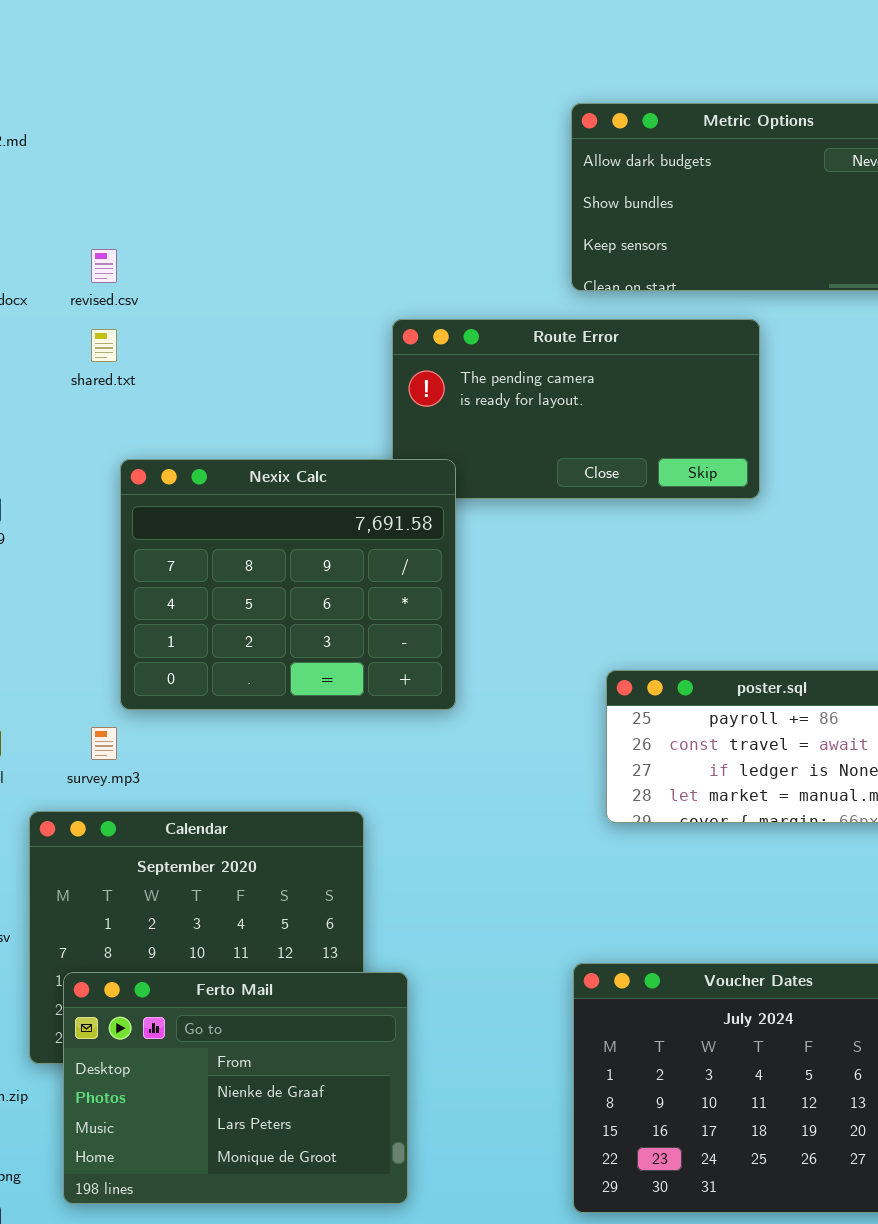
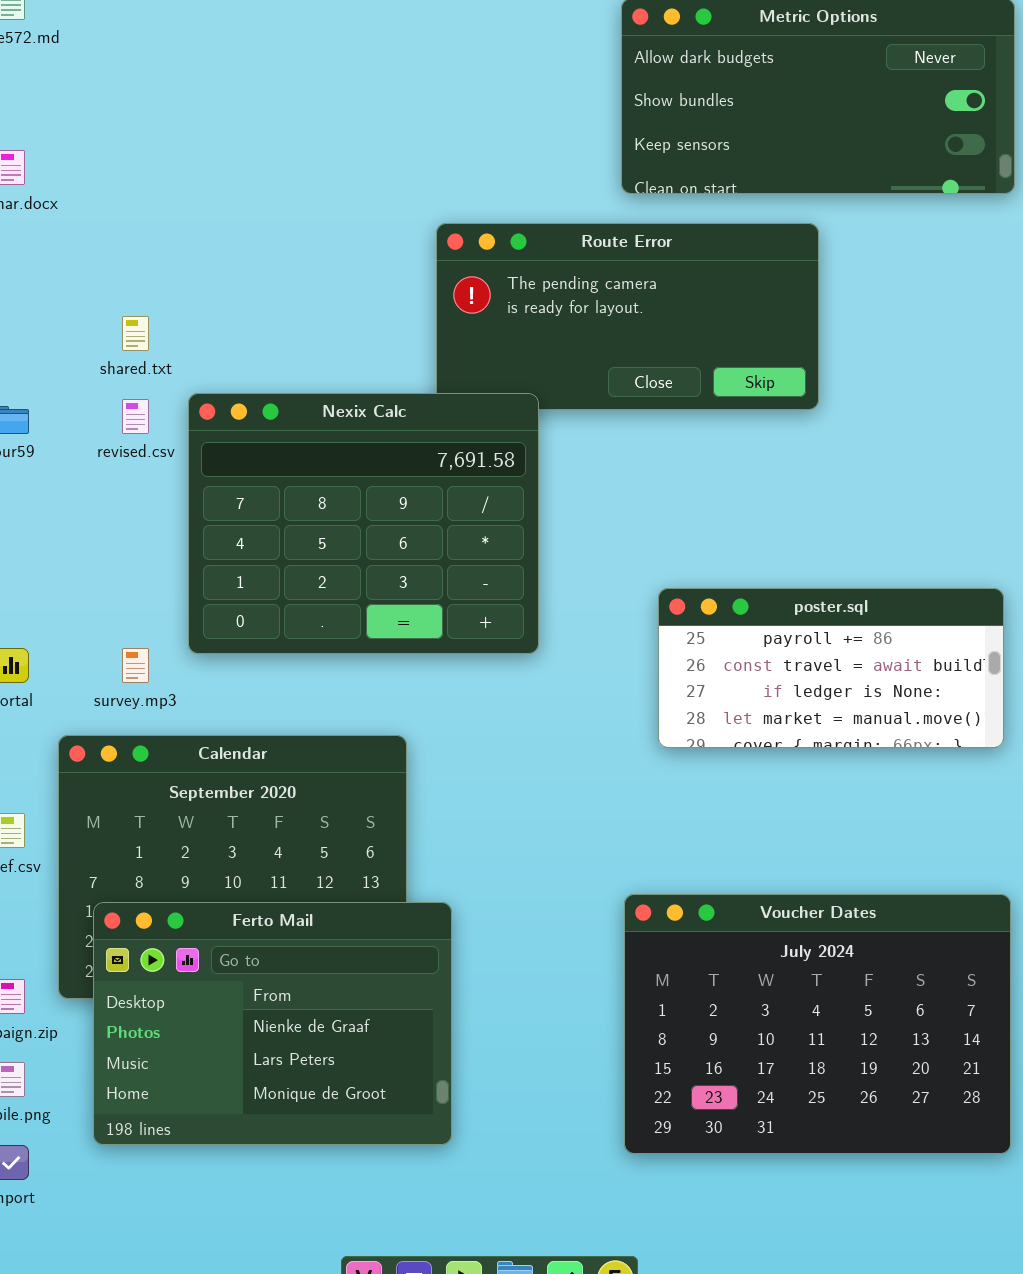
revised.csv: [91,249,117,283] -> [122,399,149,434], moved
shared.txt: [91,329,117,362] -> [122,316,149,351], moved
Nexix Calc: [120,459,456,710] -> [188,393,539,654], moved

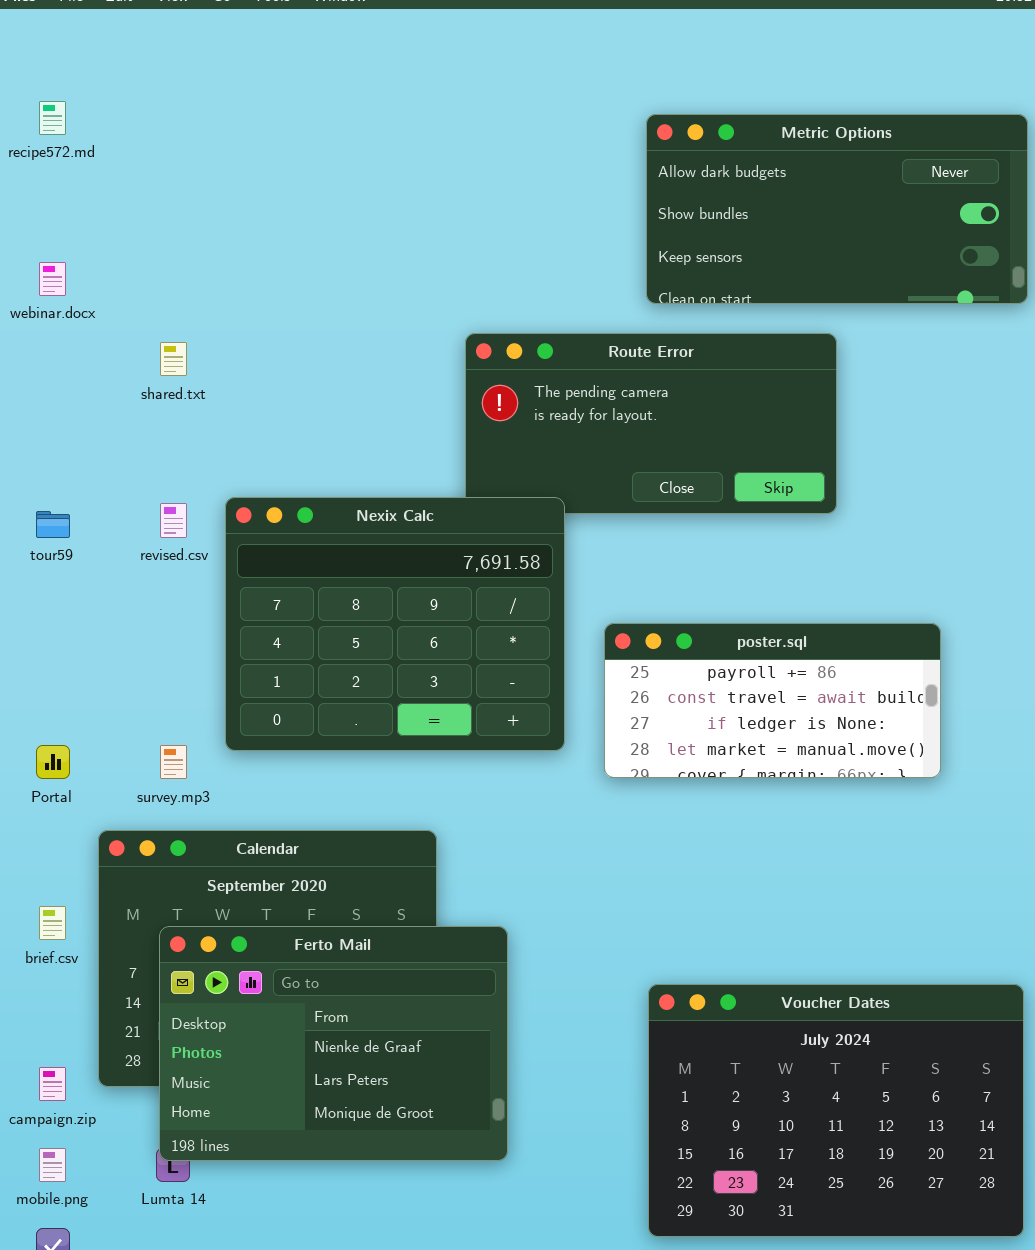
shared.txt: [122,316,149,351] -> [160,342,187,376], moved
poster.sql: [658,588,1004,748] -> [604,623,941,778], moved
Ferto Mail: [93,902,452,1145] -> [159,926,508,1161], moved

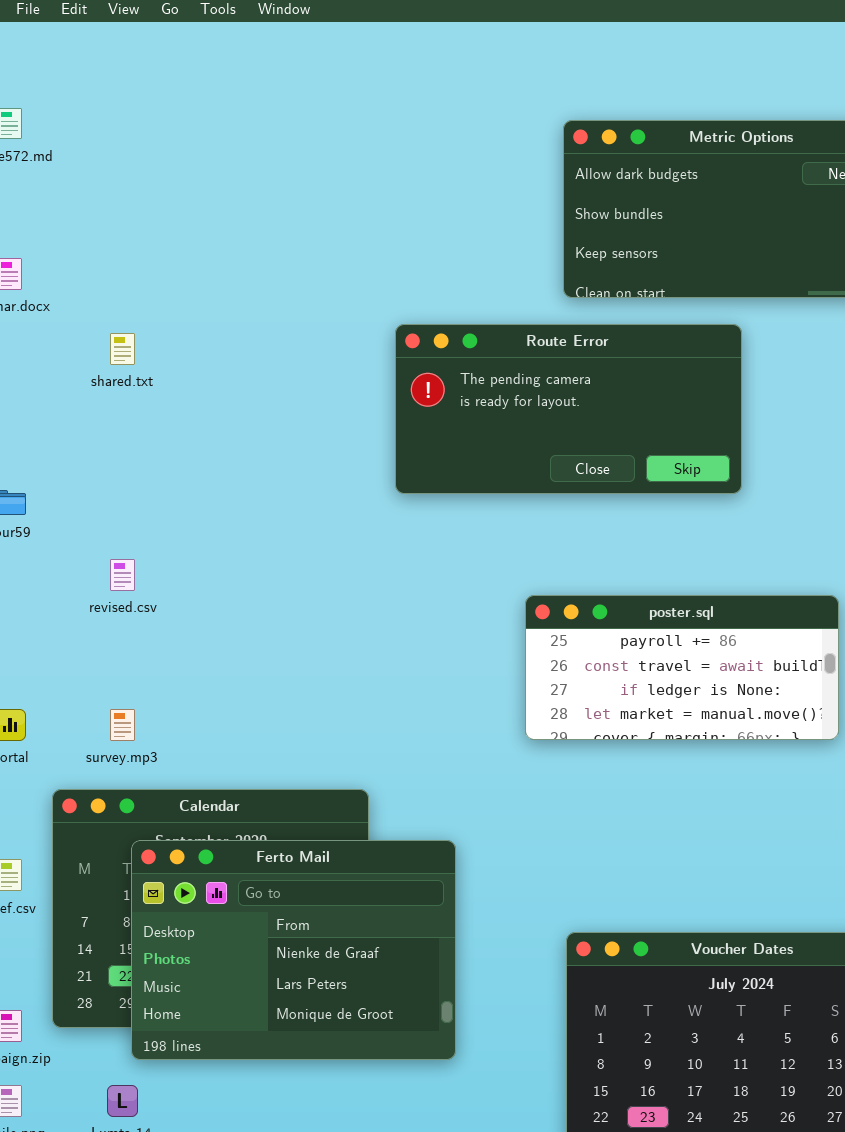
Nexix Calc: [225,497,565,751] -> none, closed
revised.csv: [160,503,187,538] -> [110,559,135,591], moved
Ferto Mail: [159,926,508,1161] -> [131,840,456,1060], moved

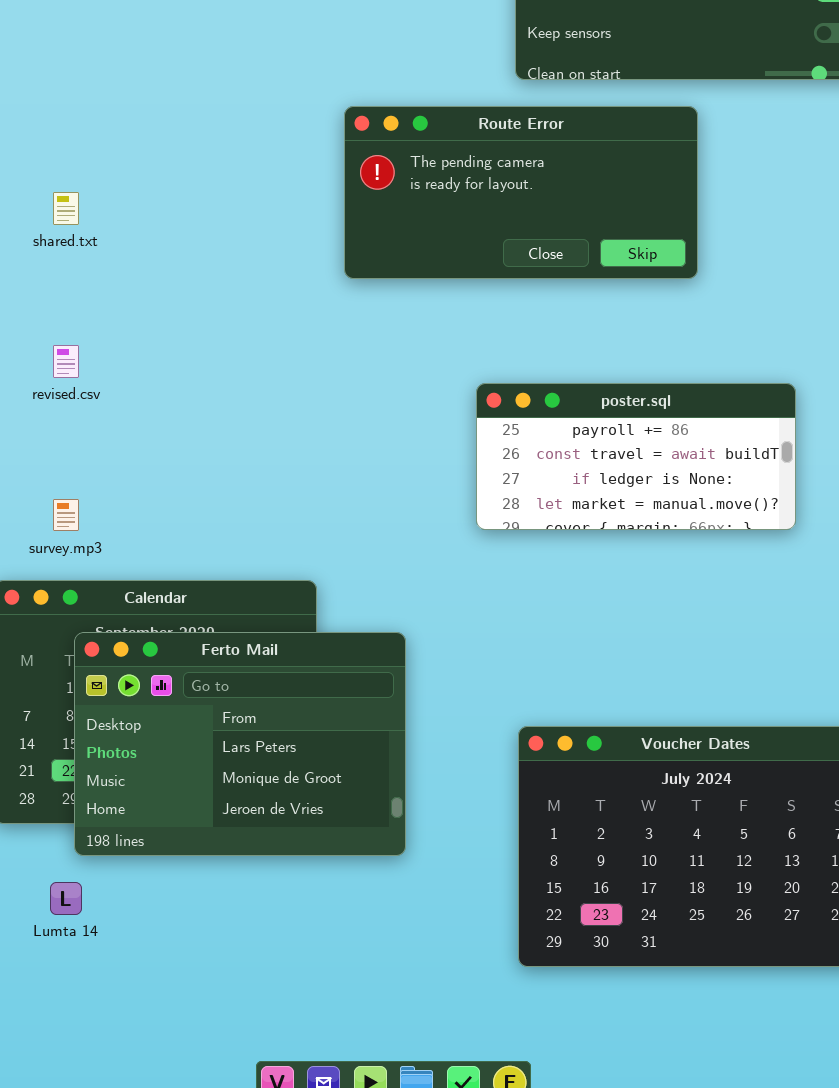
shared.txt: [110,333,135,365] -> [53,192,79,225], moved
Ferto Mail: [131,840,456,1060] -> [74,632,406,856], scrolled down 1 row

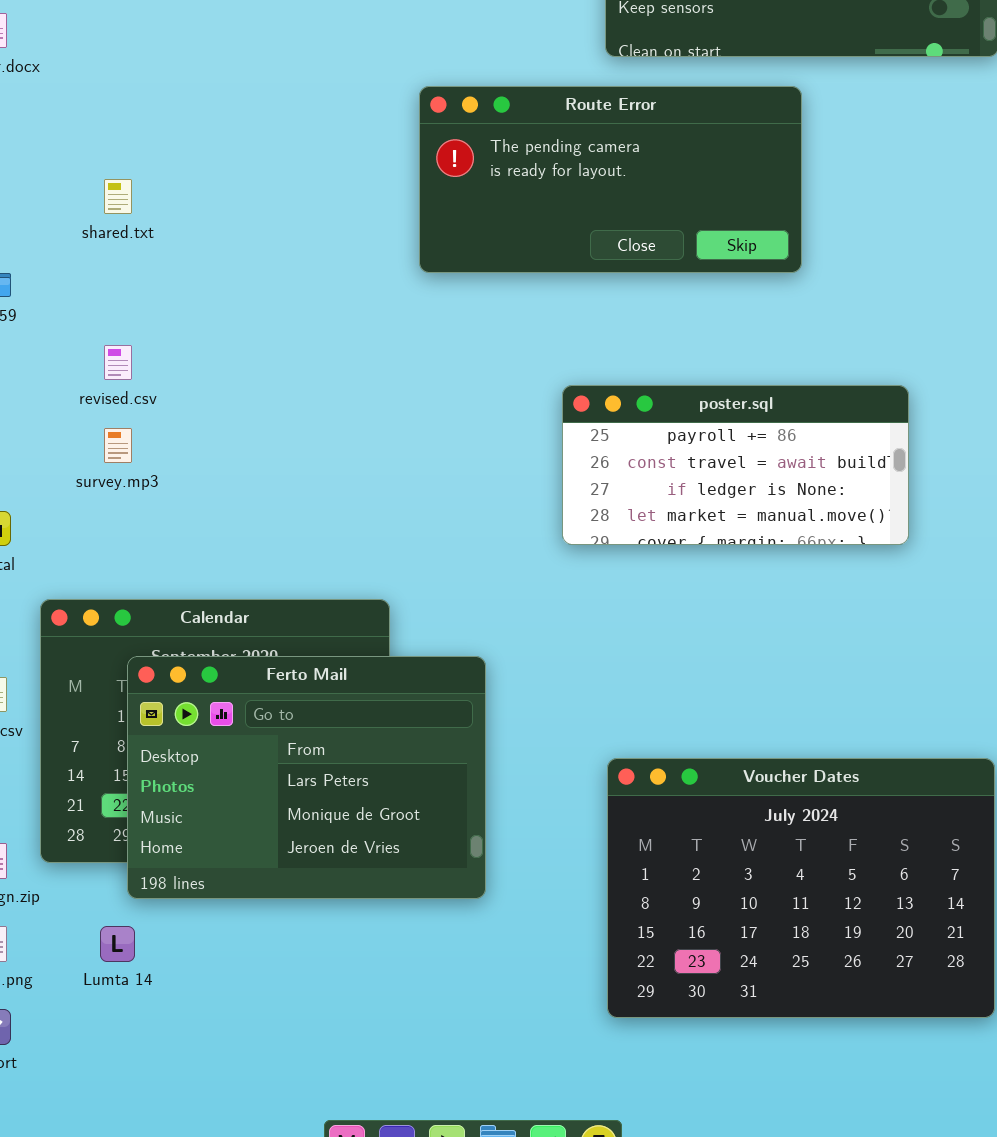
survey.mp3: [53,499,79,531] -> [104,428,132,463], moved

